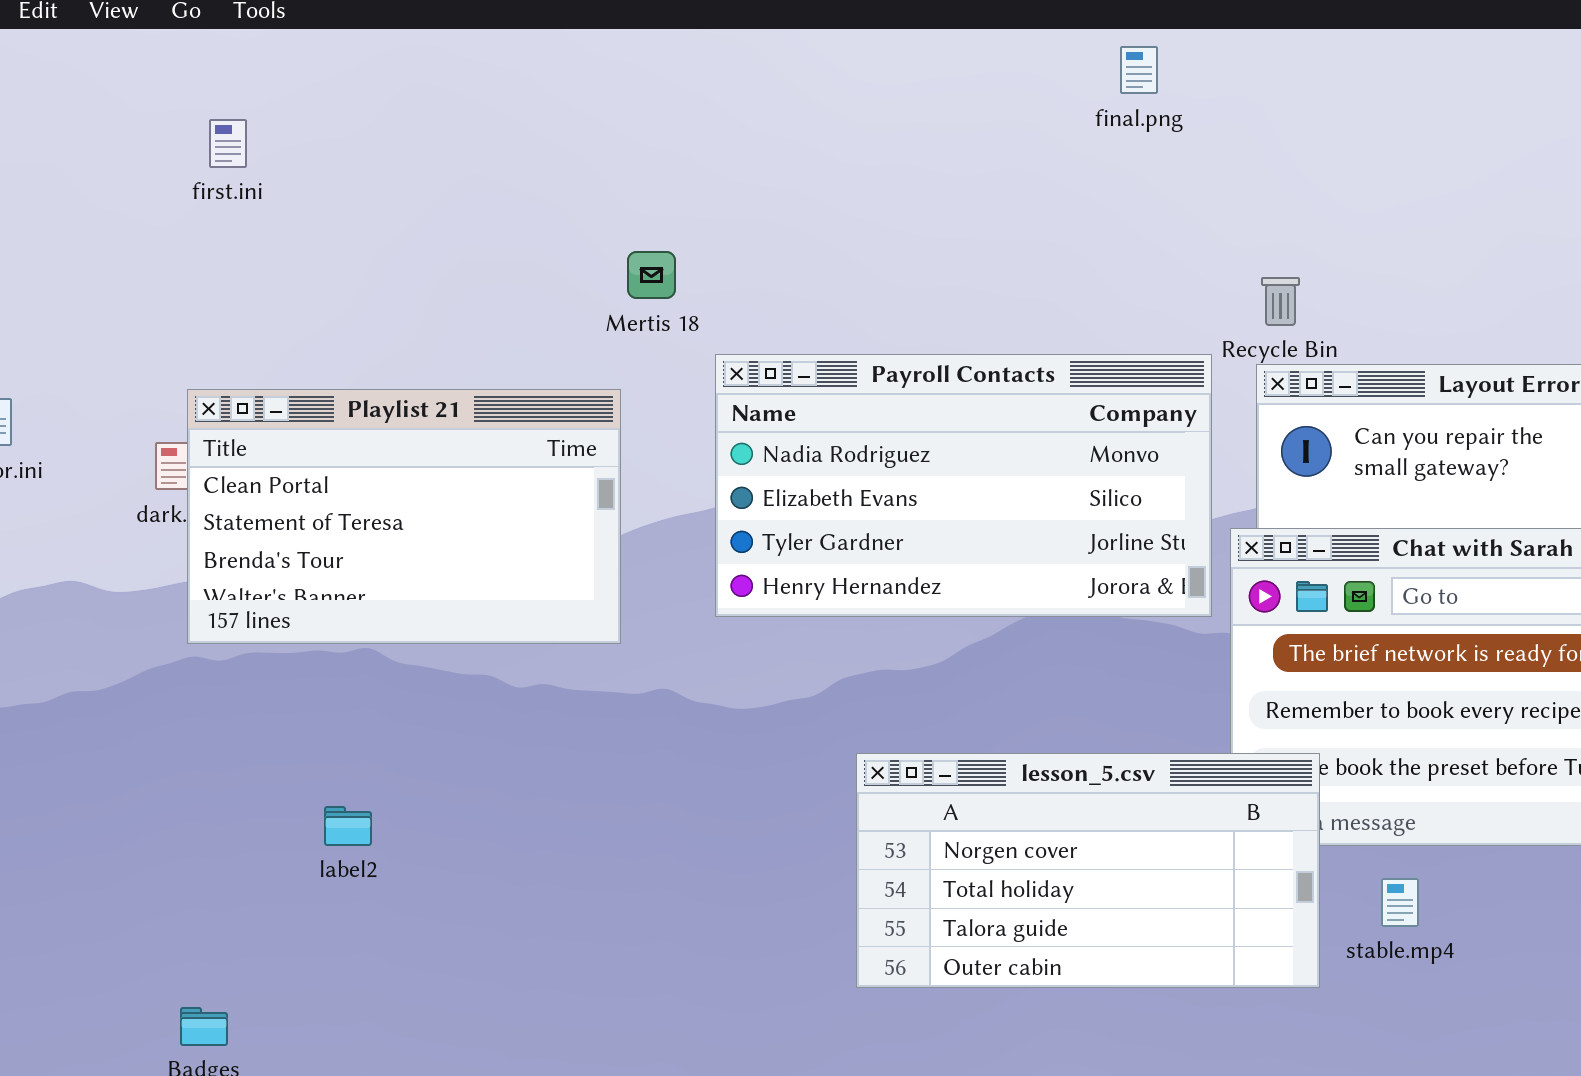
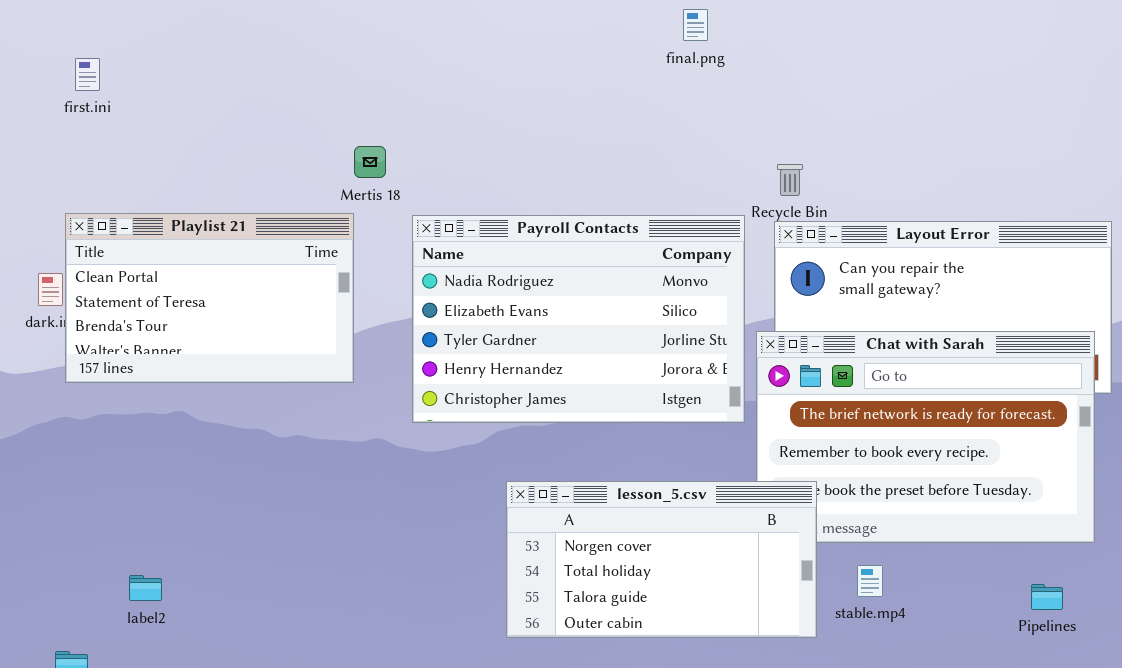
Payroll Contacts: [715,354,1212,617] -> [412,215,745,423], resized
Playlist 21: [187,389,621,644] -> [65,213,354,383], moved
label2: [324,806,372,846] -> [129,575,162,601], moved

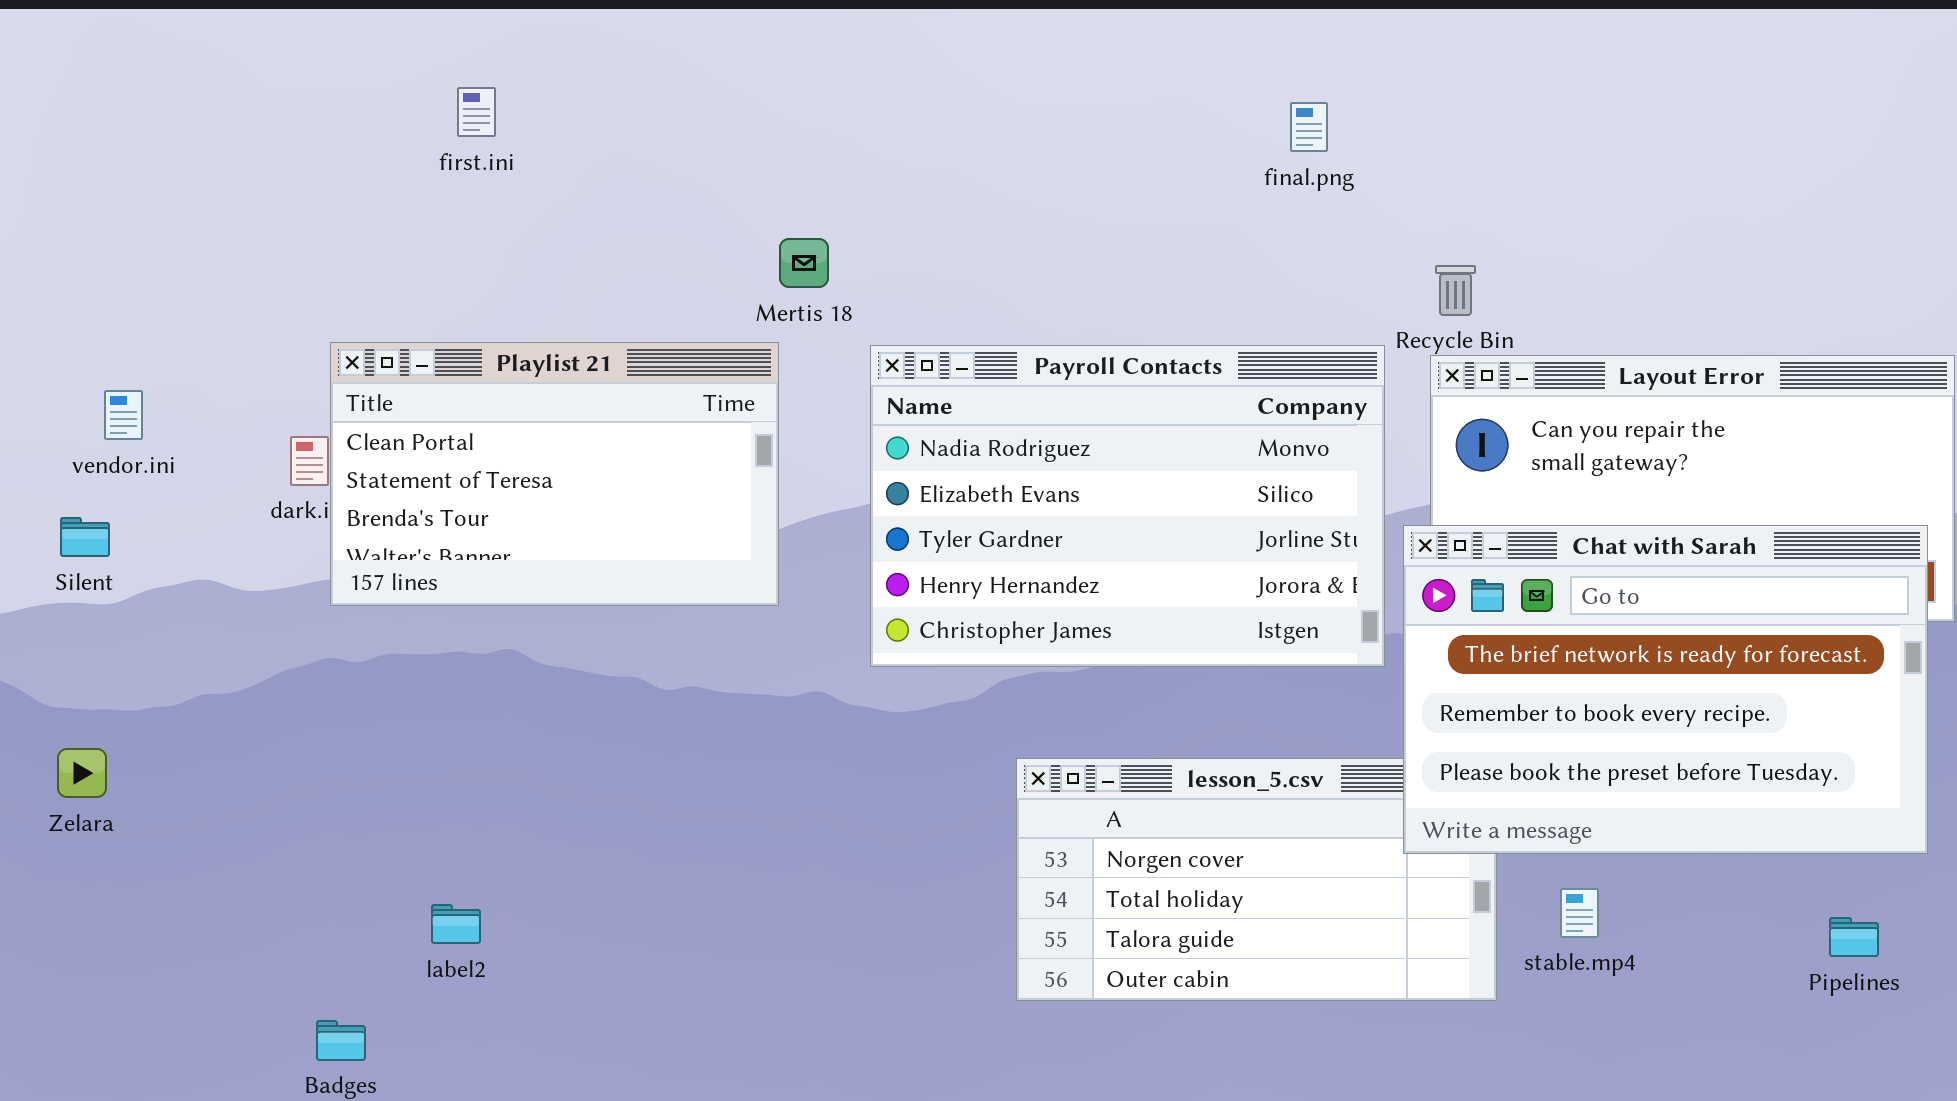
final.png: [683,9,708,41] -> [1290,102,1328,152], moved
first.ini: [75,58,100,91] -> [457,87,496,137], moved
Chat with Sarah: [756,331,1095,543] -> [1403,525,1928,854], raised

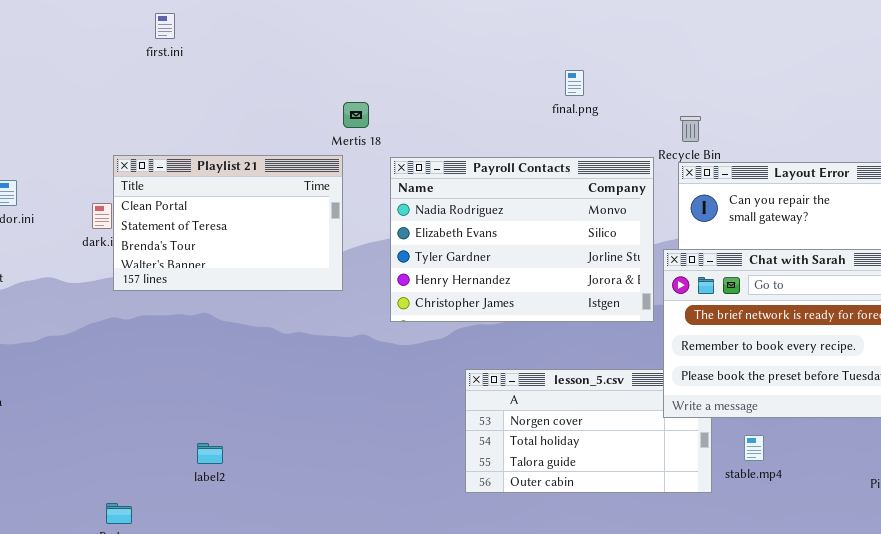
first.ini: [457,87,496,137] -> [155,13,175,39], moved
final.png: [1290,102,1328,152] -> [565,70,584,96], moved
label2: [431,904,481,944] -> [197,443,223,464], moved

